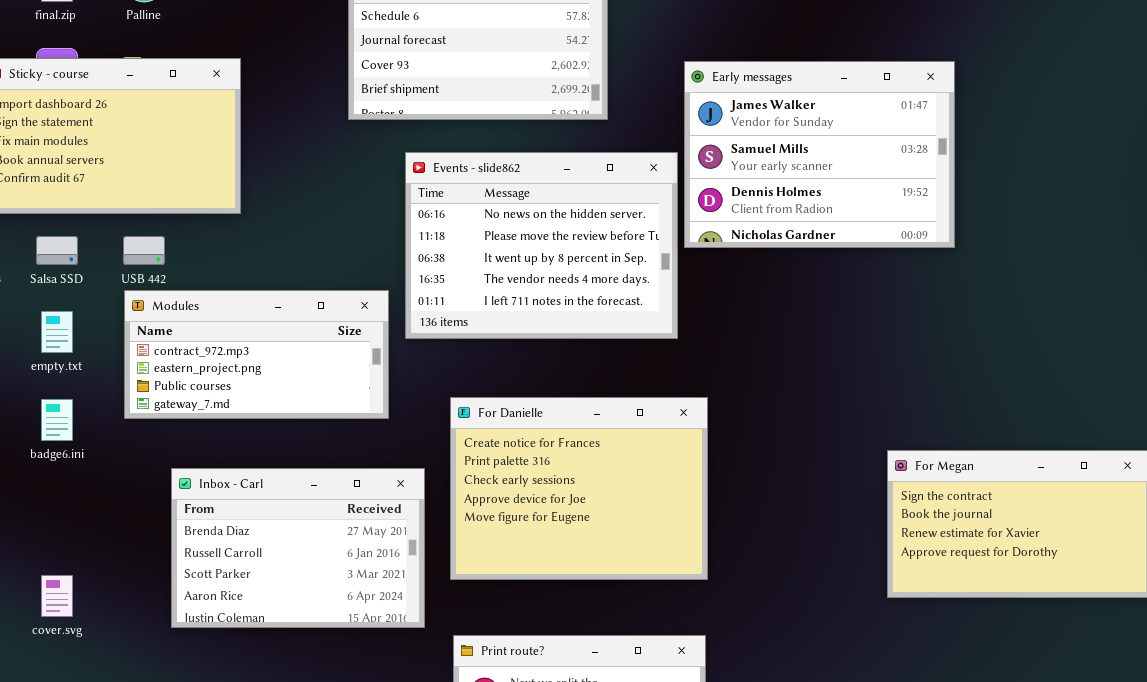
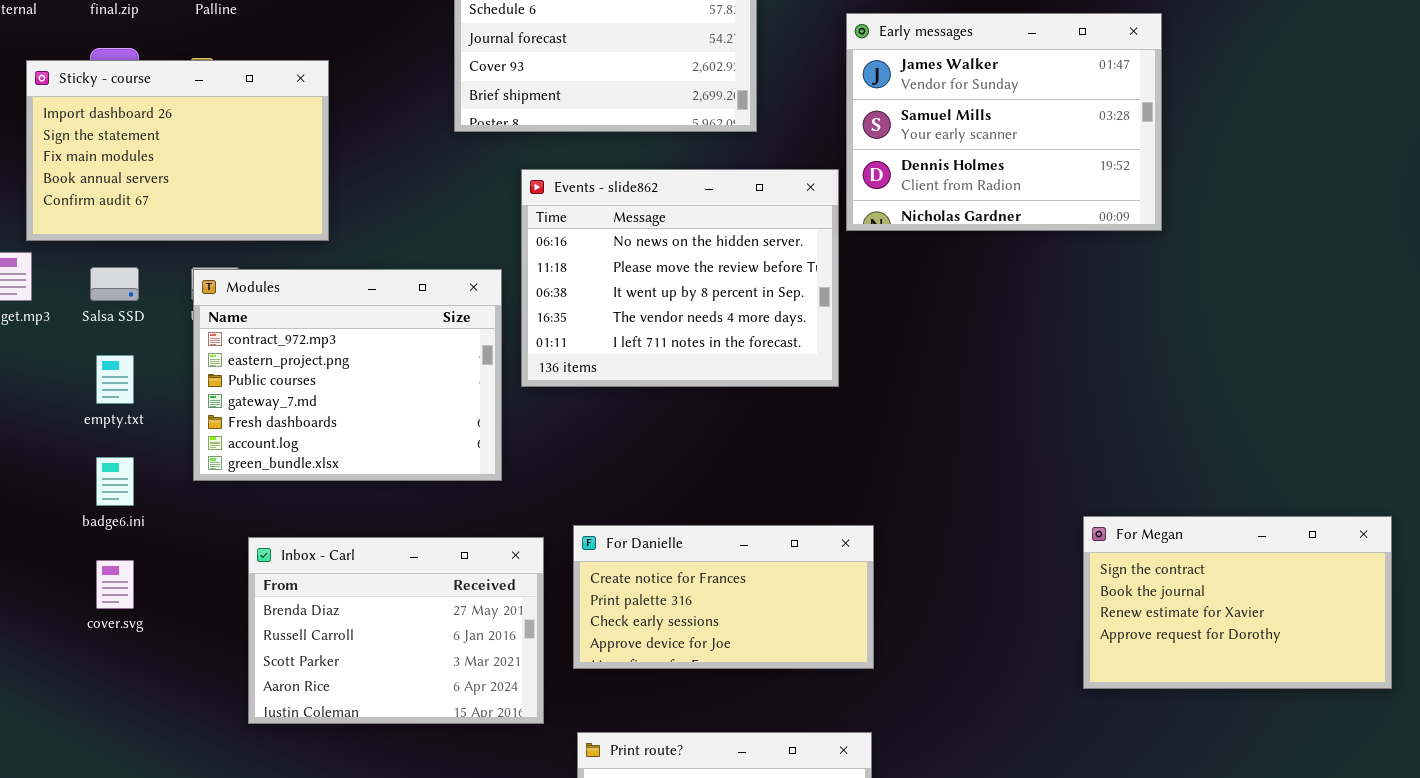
Early messages: [684,61,955,248] -> [846,13,1162,231], moved
Modules: [124,290,389,419] -> [193,269,502,481], resized
For Danielle: [450,397,708,580] -> [573,525,874,669], resized
cover.svg: [41,575,73,617] -> [96,560,134,609], moved

